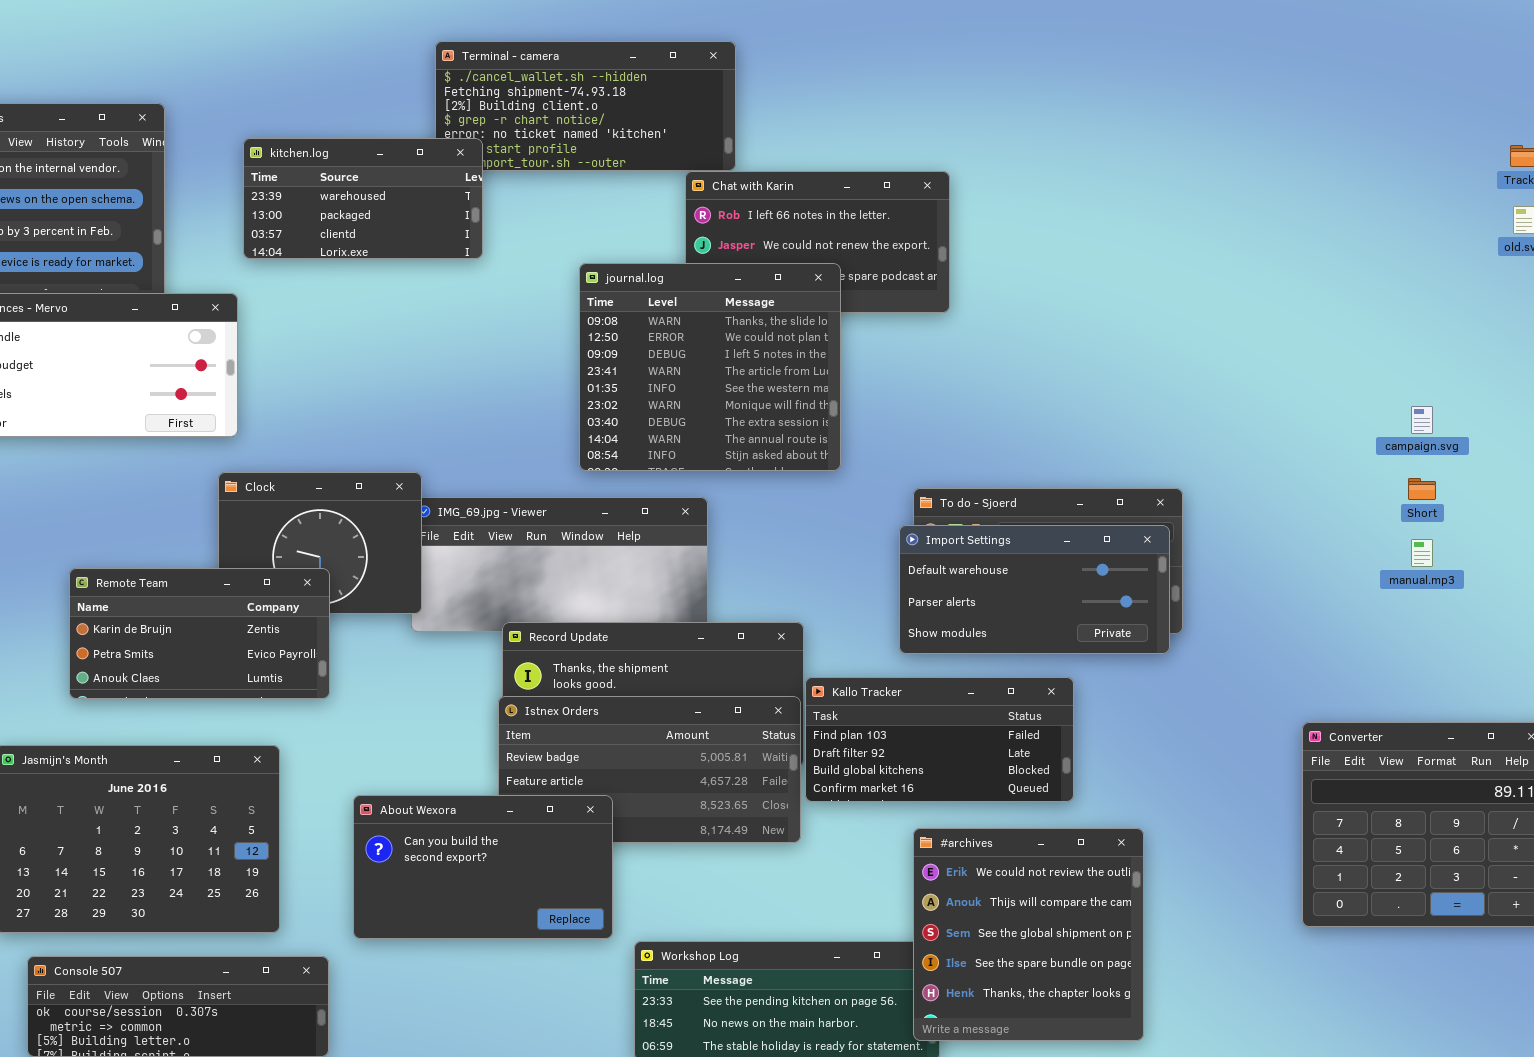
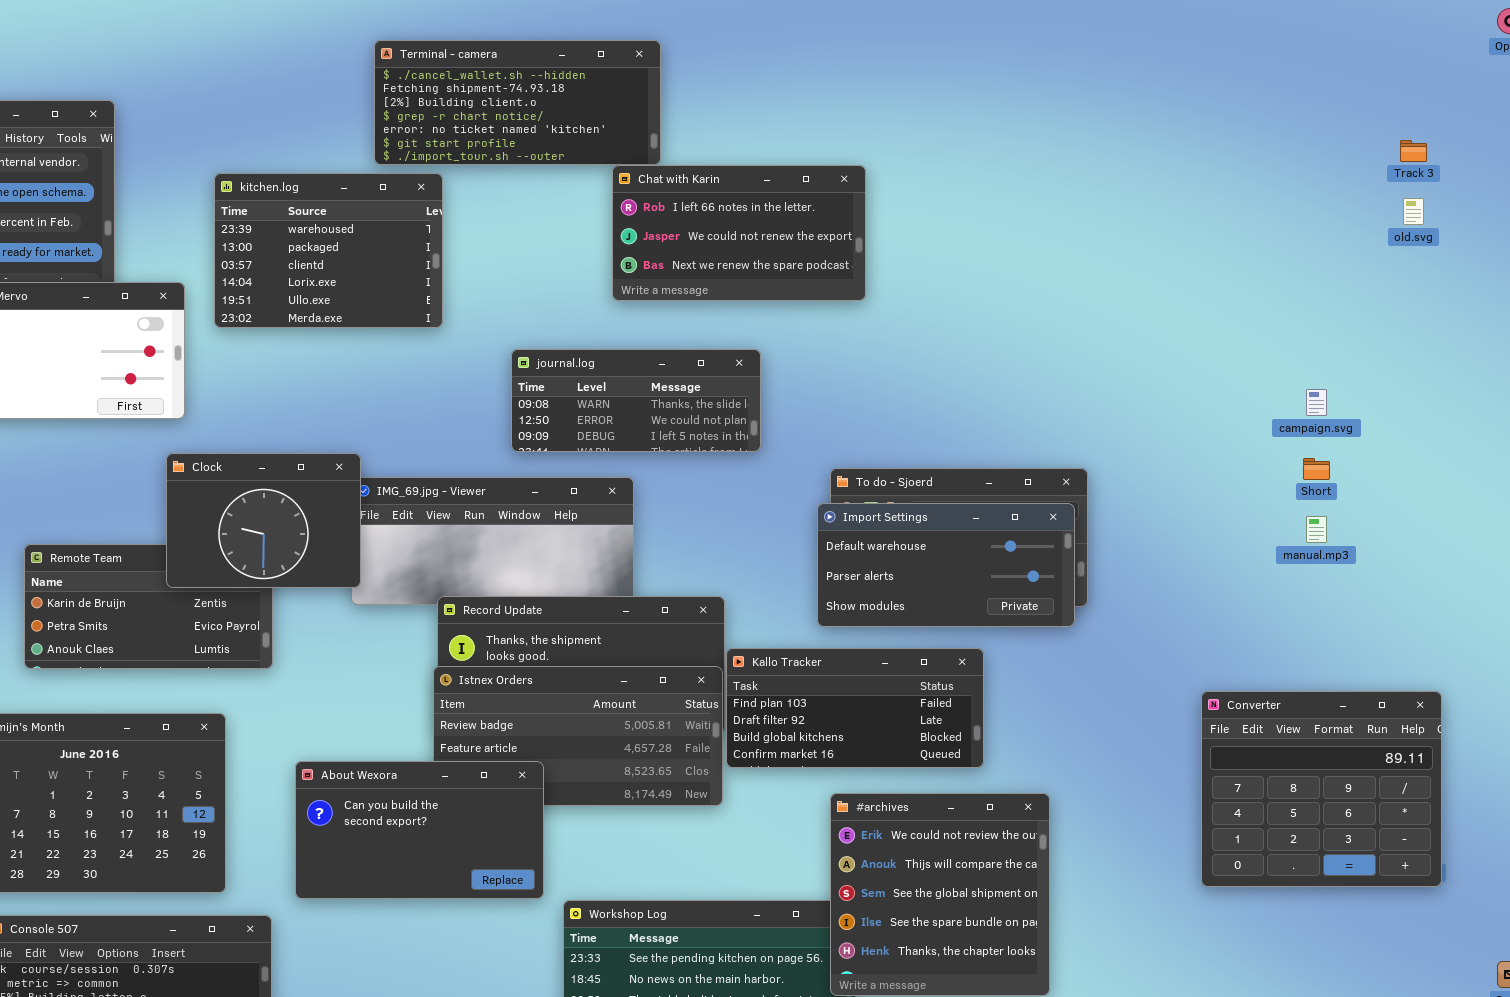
kitchen.log: [243,138,483,259] -> [214,173,443,328], moved, resized
journal.log: [579,263,841,471] -> [511,349,761,452], resized
Clock: [218,472,422,614] -> [166,453,361,588], raised

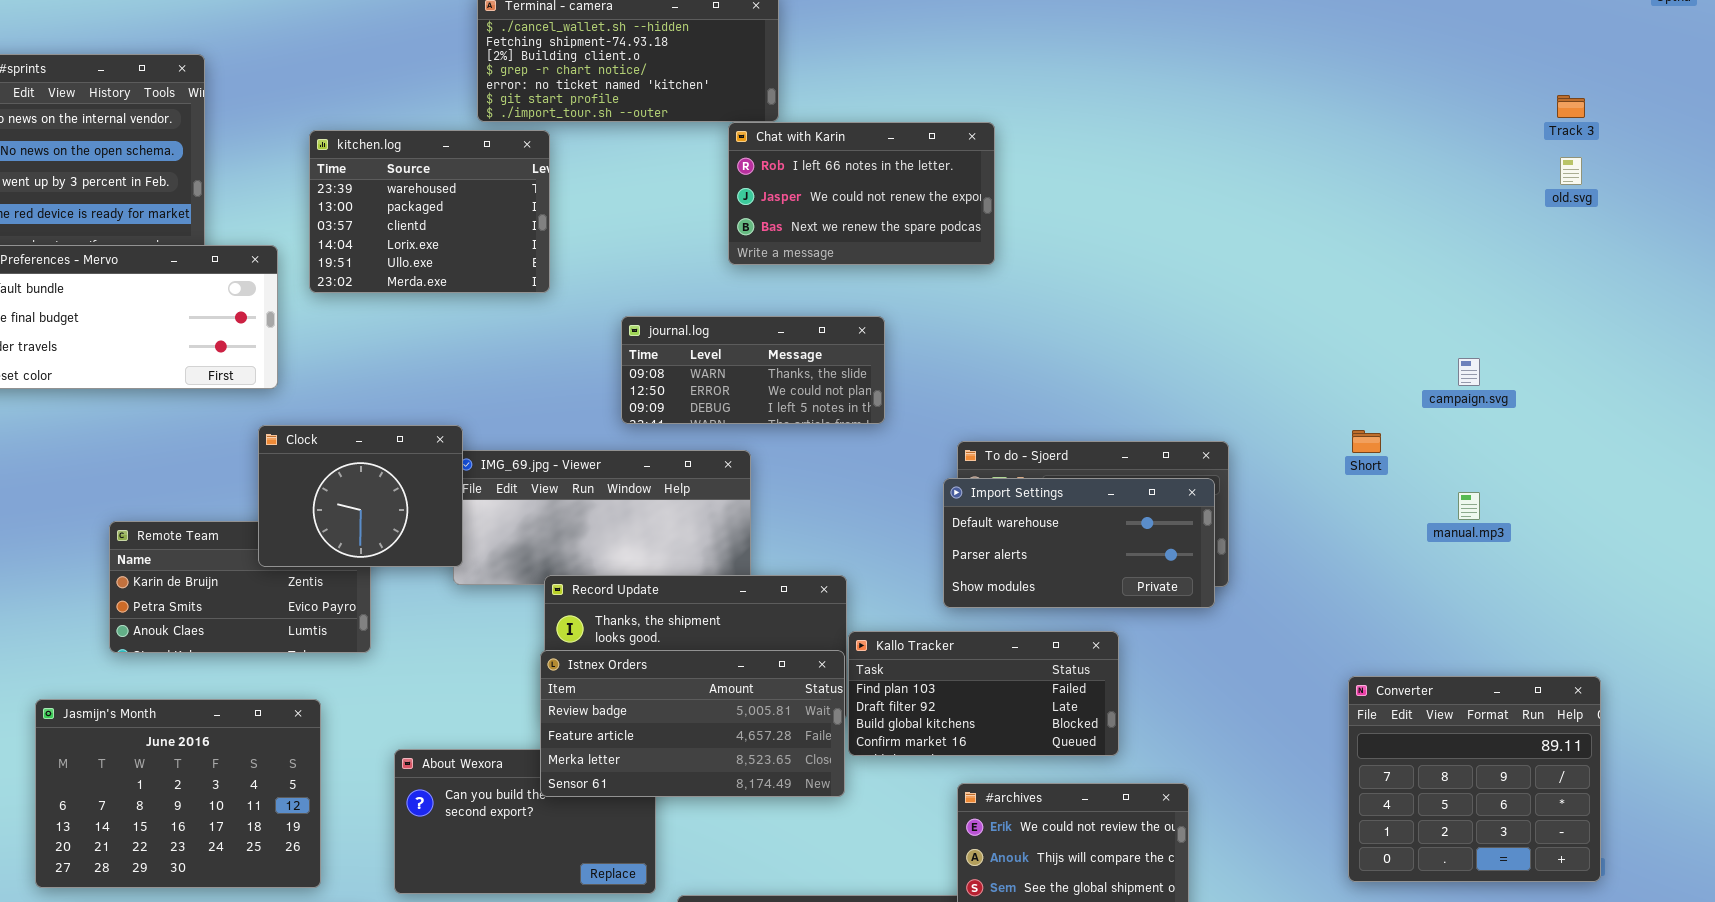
Short: [1303,458,1330,480] -> [1352,430,1381,453], moved
Istnex Orders: [433,666,723,806] -> [540,650,845,797], raised

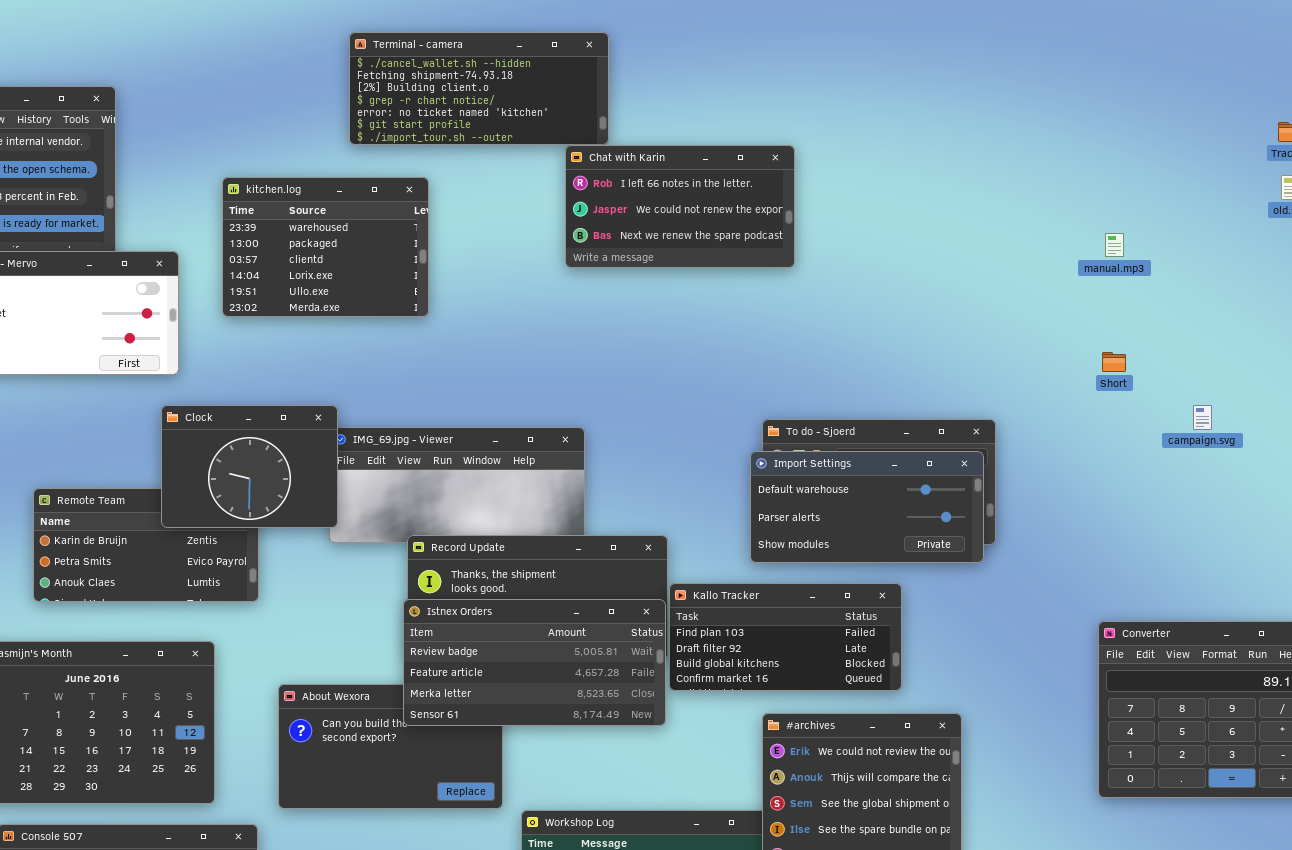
kitchen.log: [309,130,550,293] -> [222,177,429,317], moved
journal.log: [621,316,885,424] -> none, closed
campaign.svg: [1458,358,1480,386] -> [1193,405,1212,430], moved
Short: [1352,430,1381,453] -> [1102,352,1126,372], moved
manual.mp3: [1458,492,1480,520] -> [1105,233,1124,257], moved

